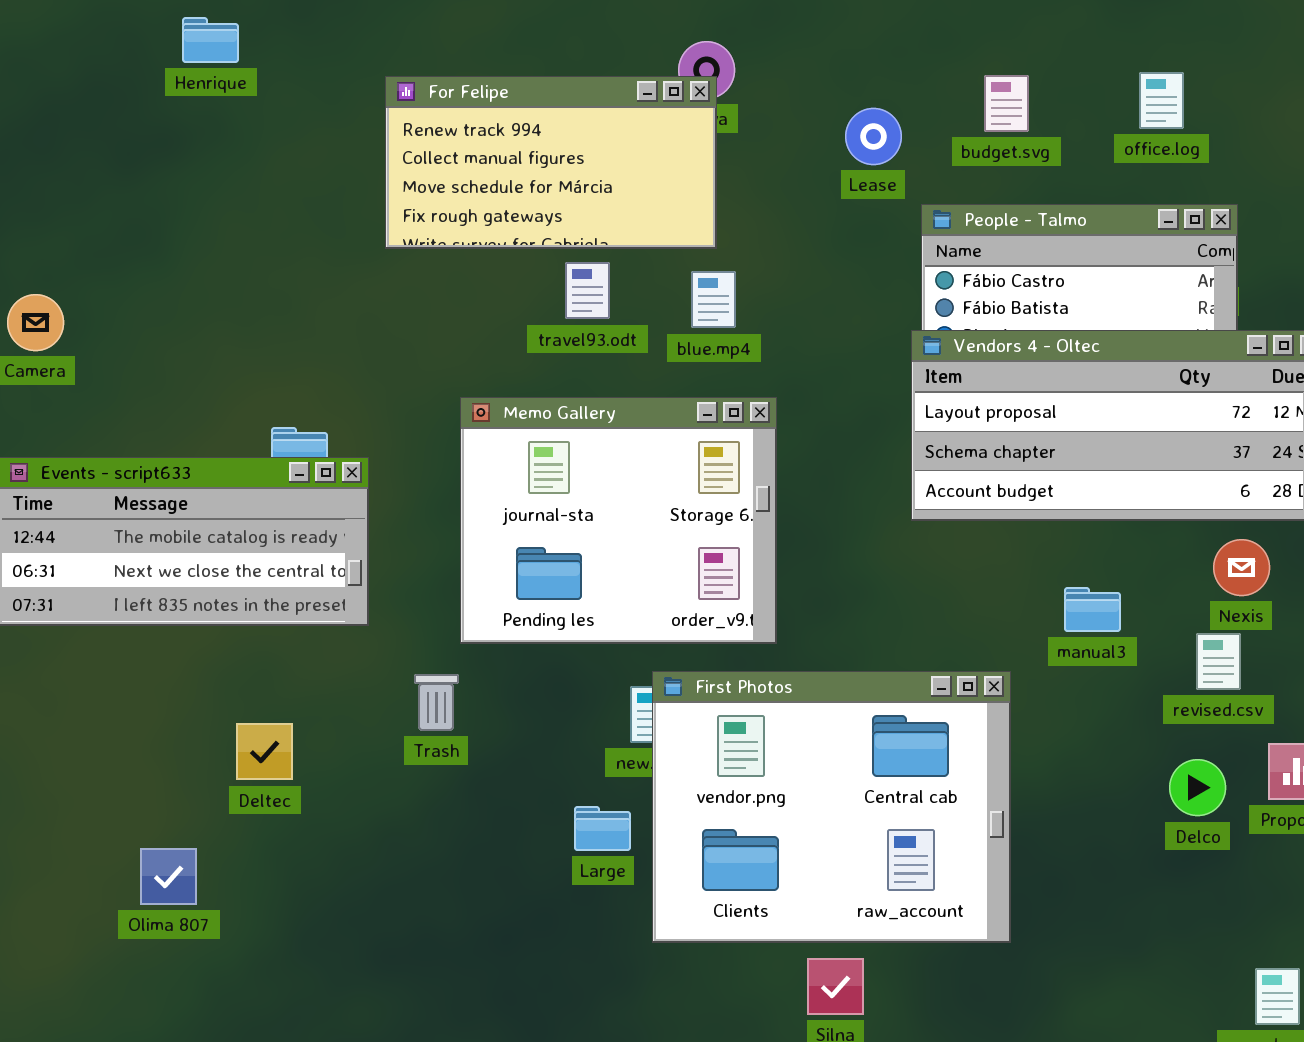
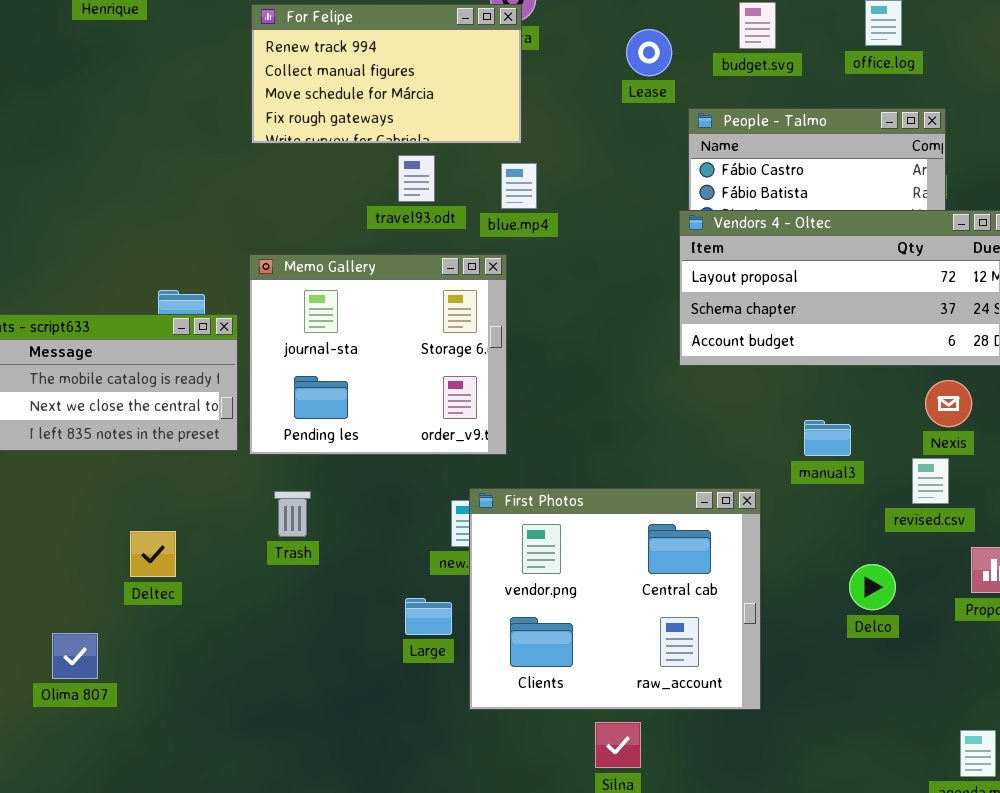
Memo Gallery: [460,397,777,644] -> [249,254,507,455], moved
Delco: [1169,759,1226,816] -> [849,564,896,610], moved

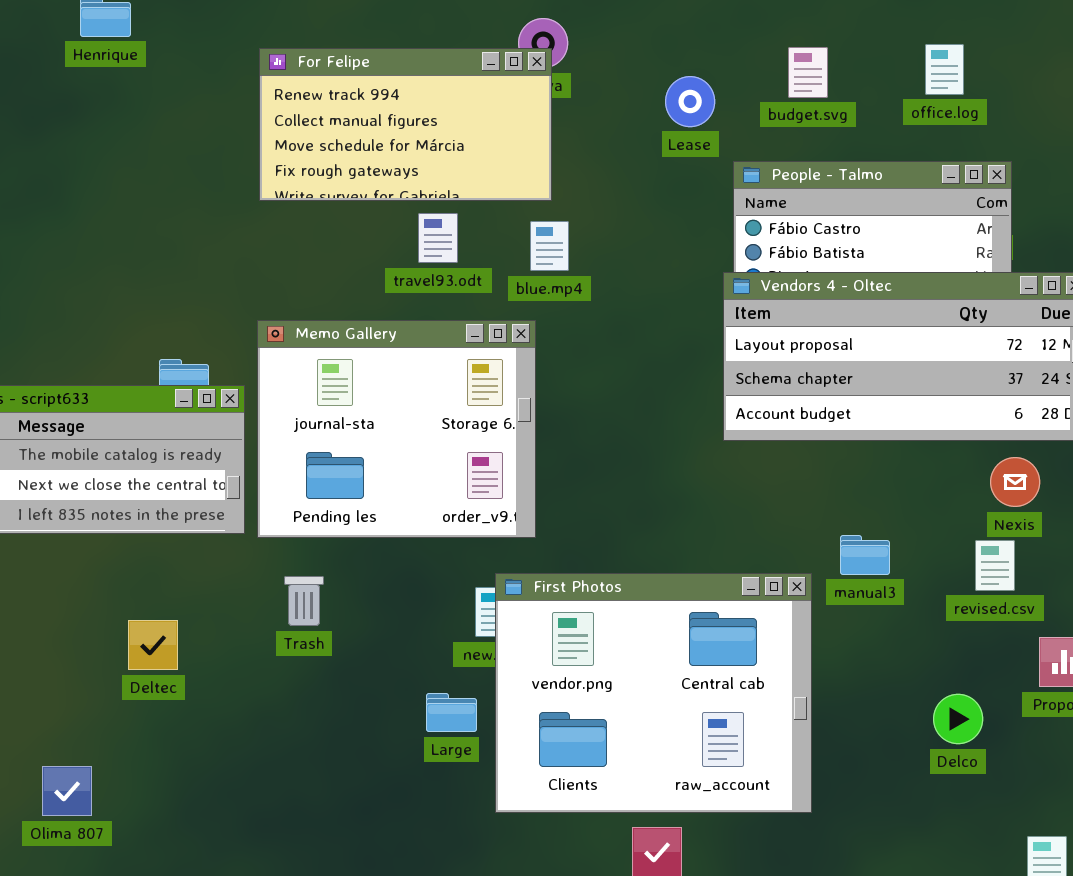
manual3: [804,420,851,456] -> [840,535,890,575], moved
Delco: [849,564,896,610] -> [933,694,983,744], moved
Olima 807: [52,633,98,679] -> [42,766,92,816], moved

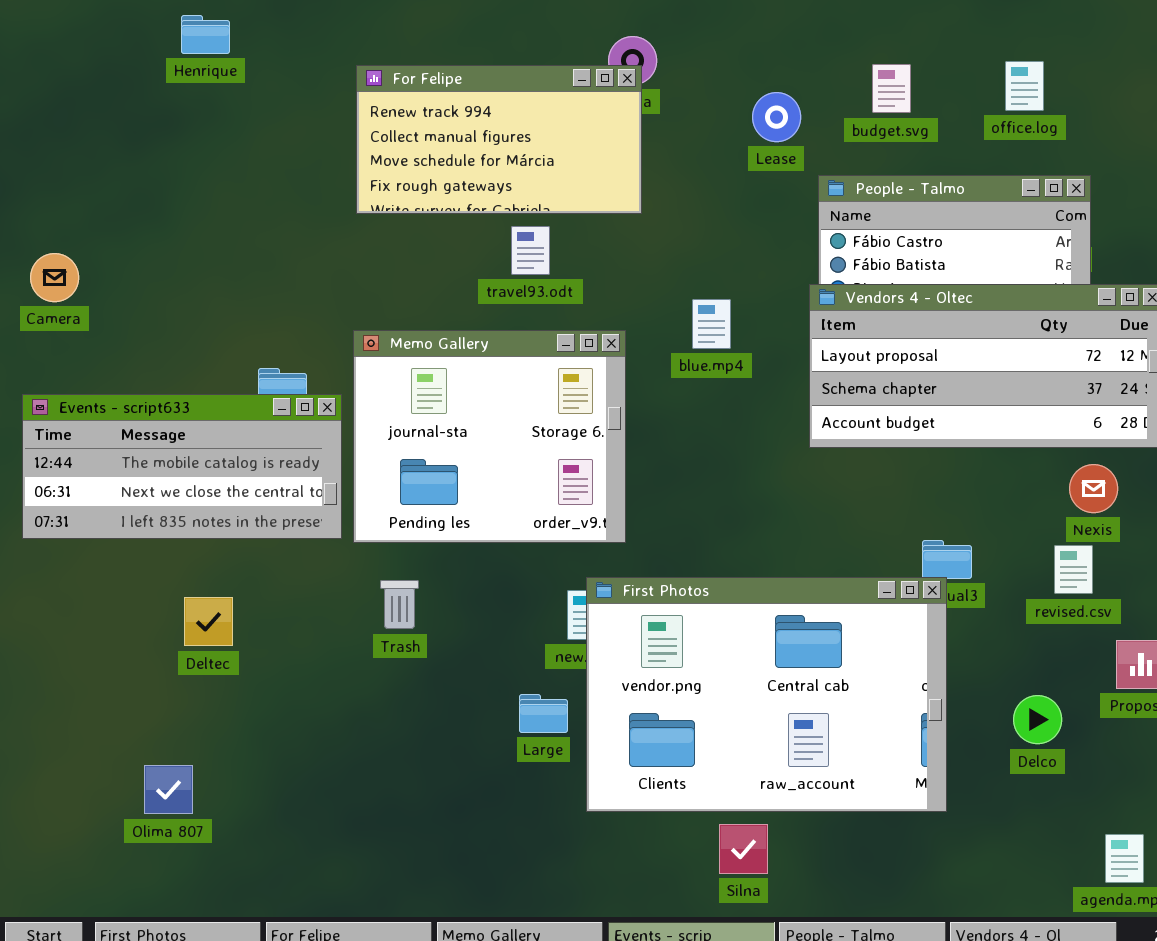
blue.mp4: [530,221,569,271] -> [692,299,731,349], moved
First Photos: [495,573,812,813] -> [586,577,947,812], resized
Deltec: [128,620,178,670] -> [184,597,233,646], moved

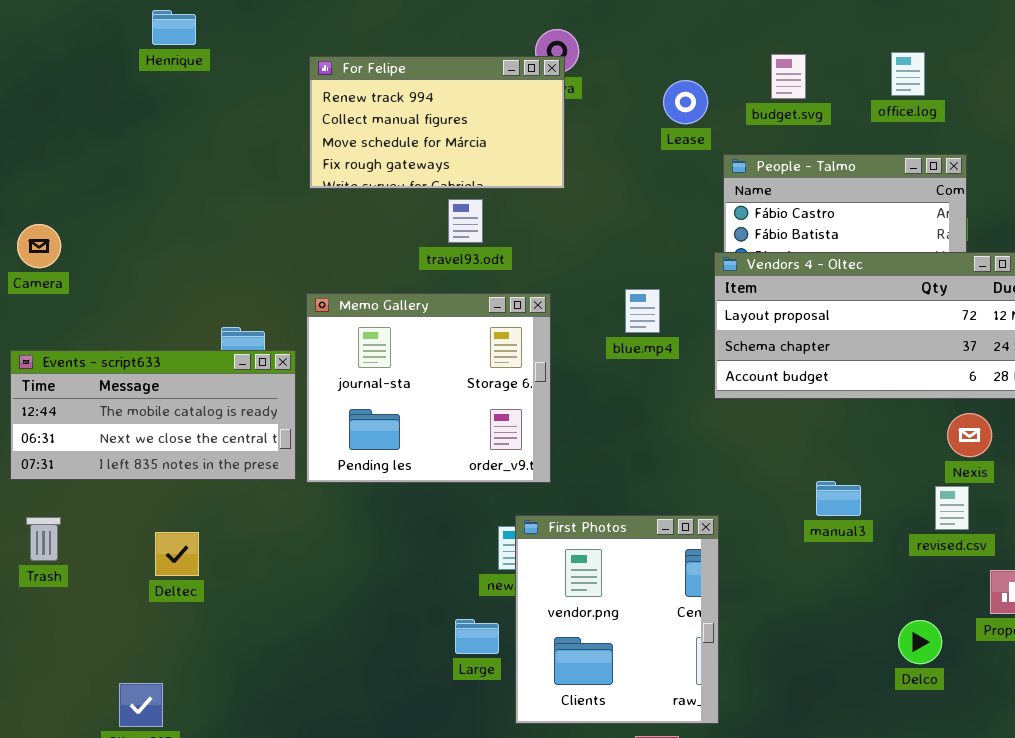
blue.mp4: [692,299,731,349] -> [625,289,660,333], moved
First Photos: [586,577,947,812] -> [515,515,719,724], resized
Trash: [380,580,419,629] -> [26,517,61,561], moved

